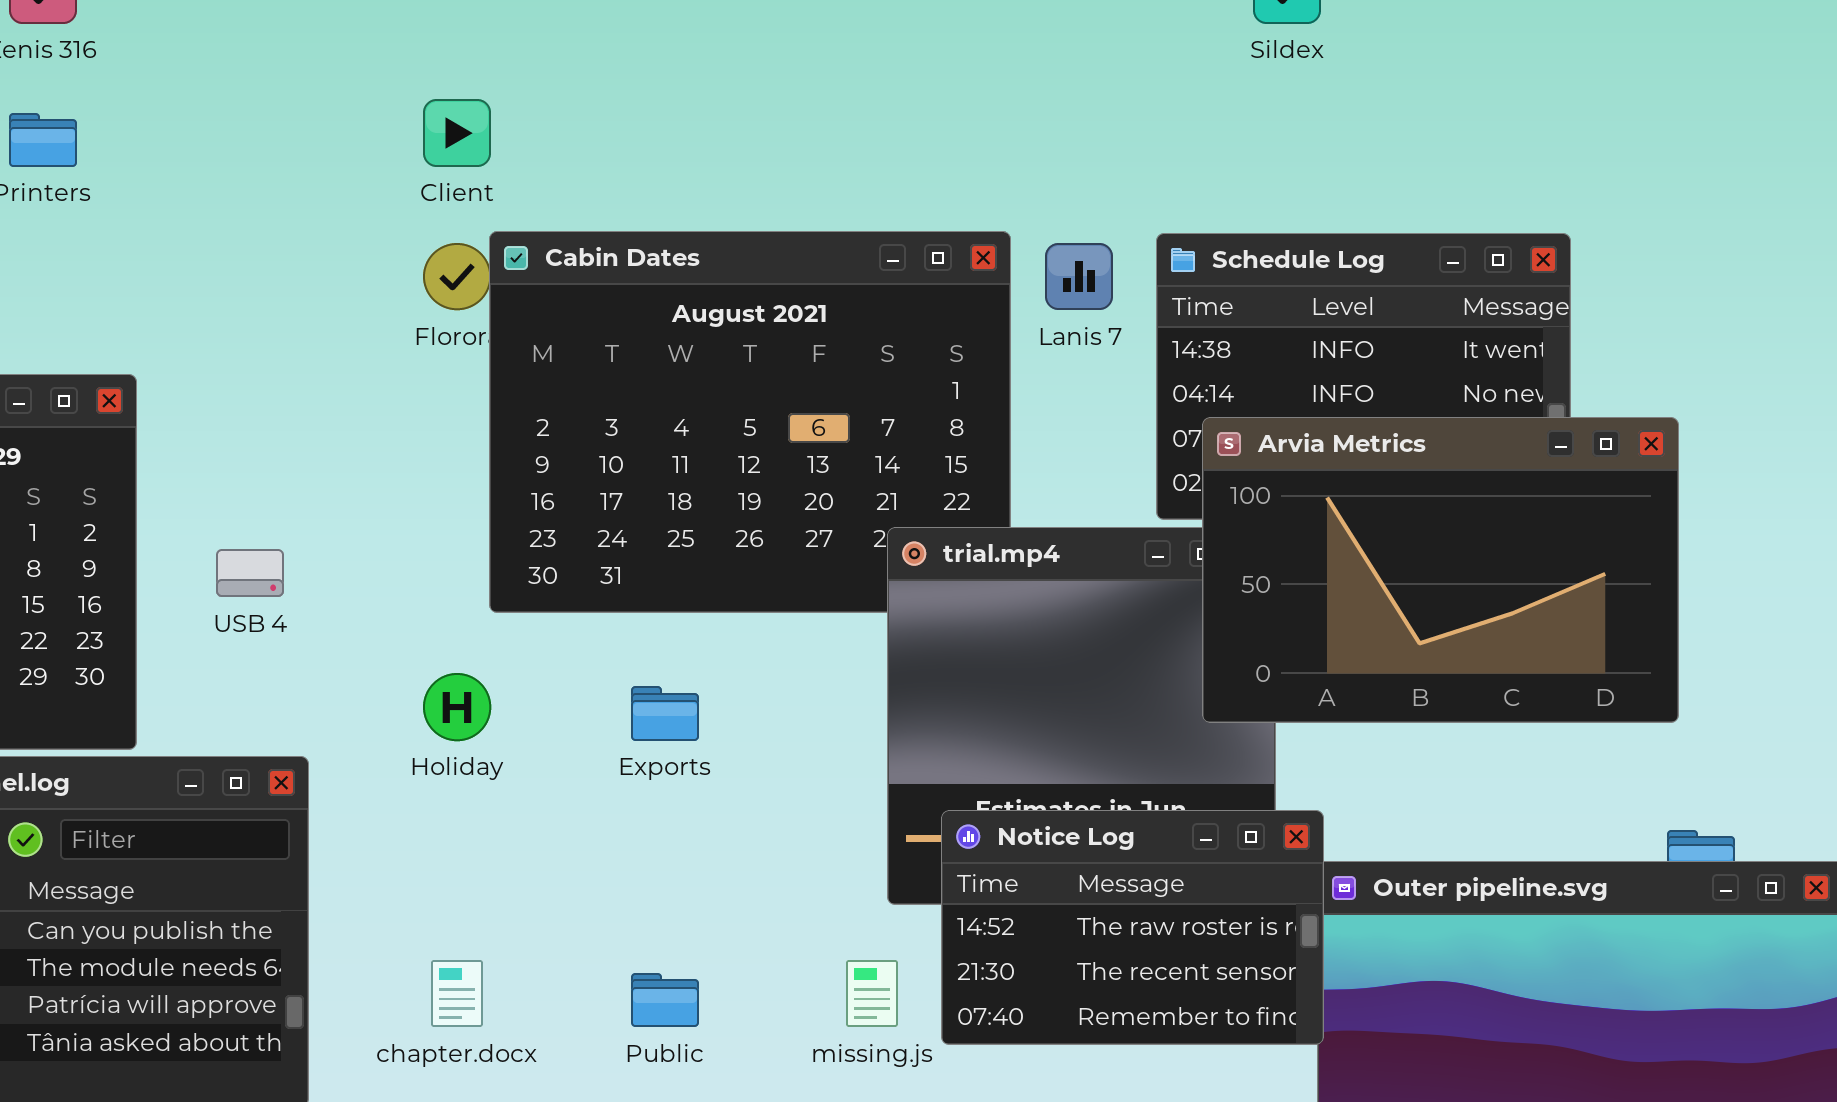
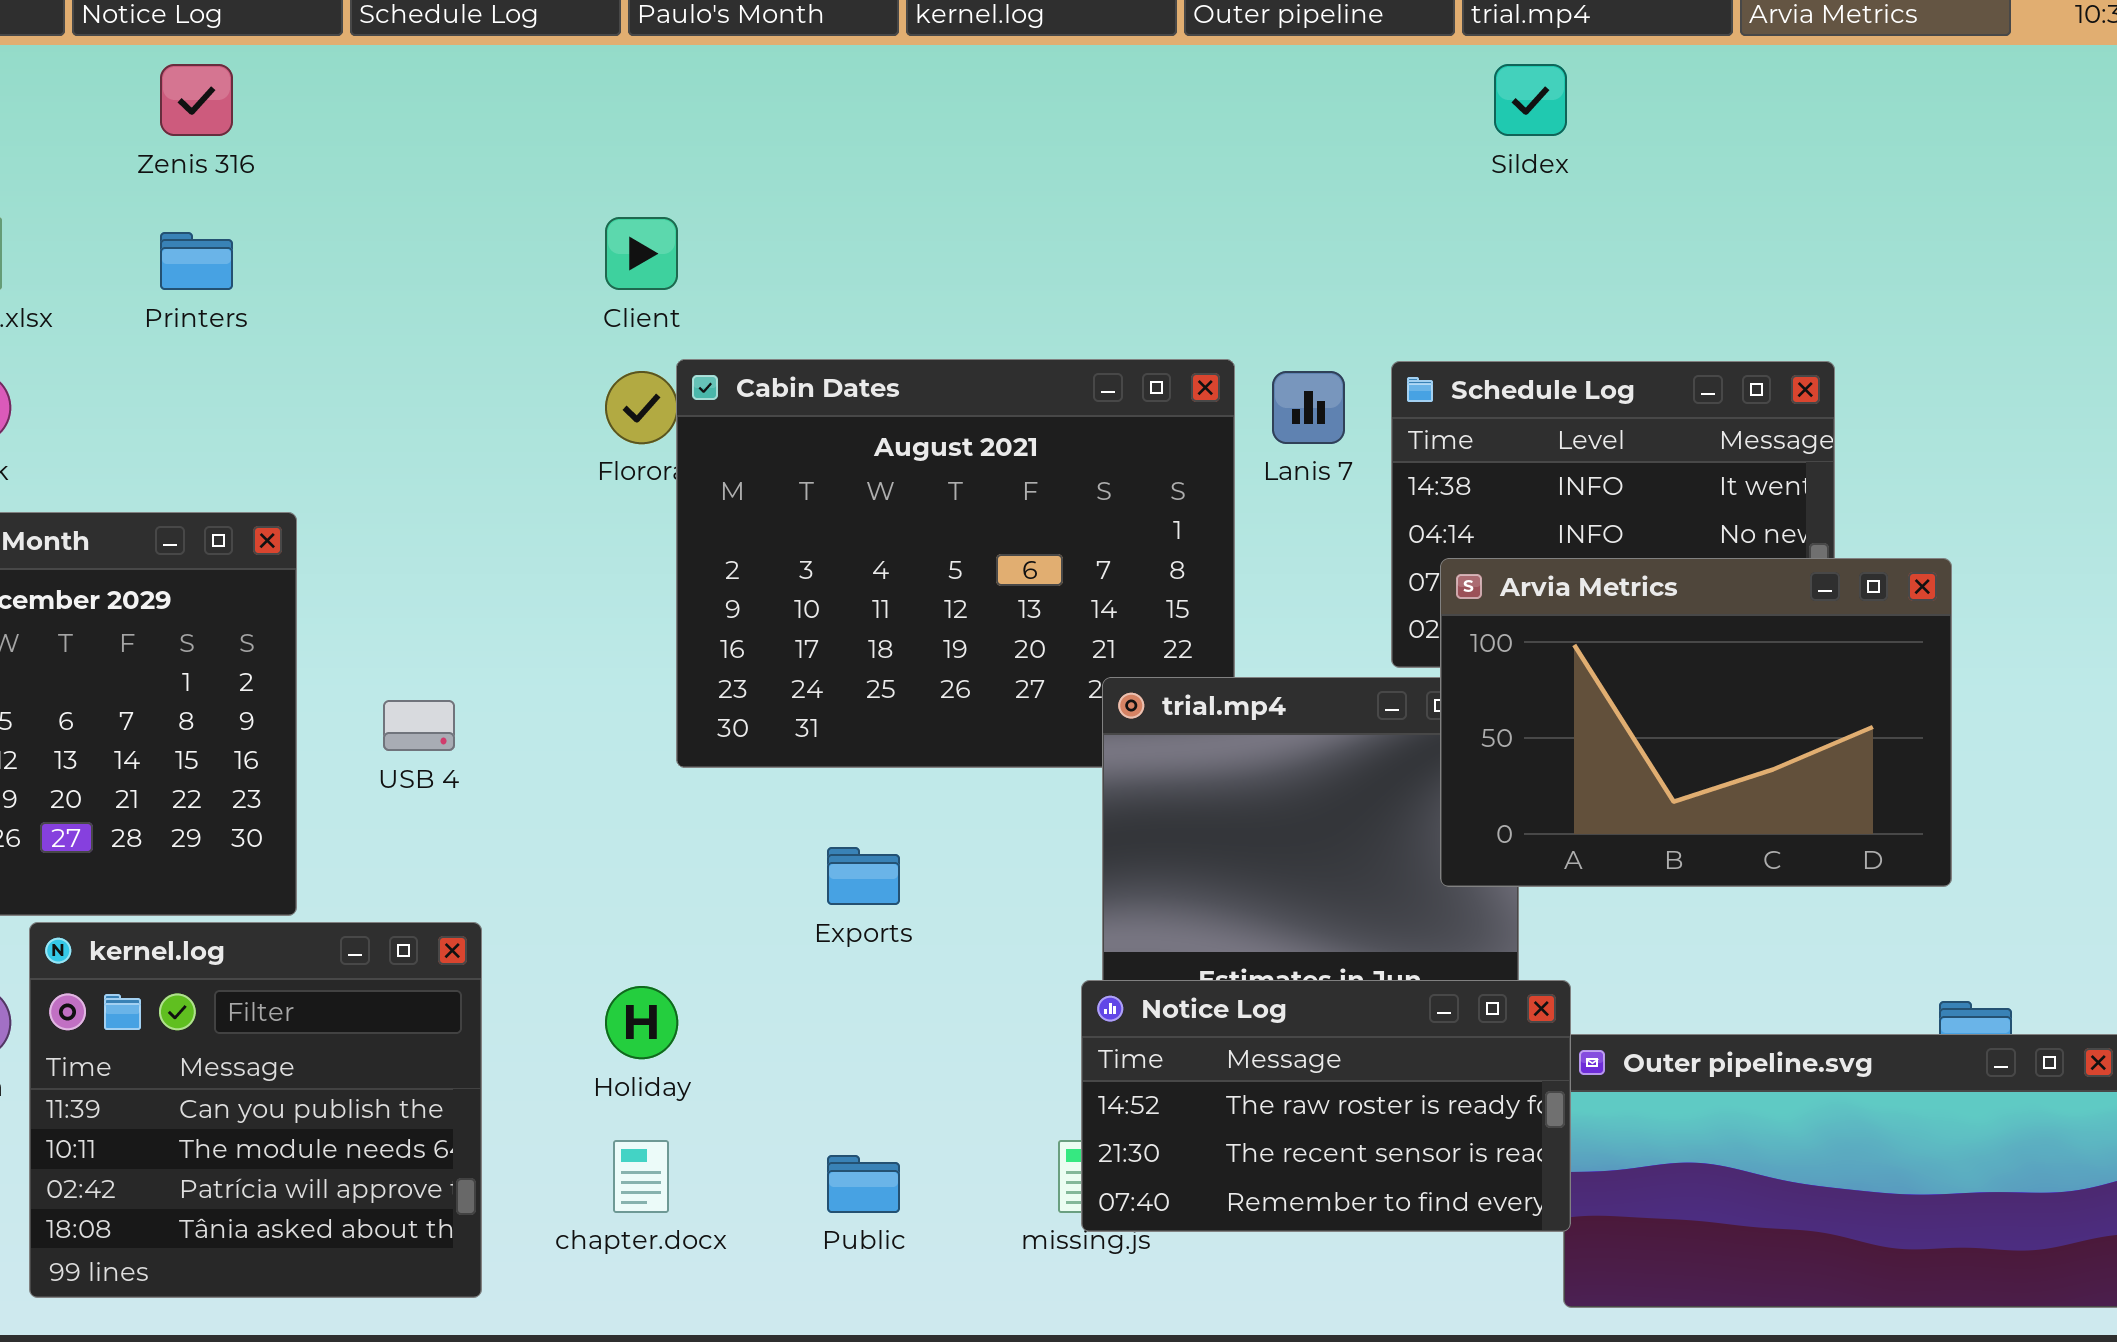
Holiday: [423,673,491,741] -> [605,986,678,1059], moved
Notice Log: [941,810,1324,1045] -> [1081,980,1571,1232], resized

